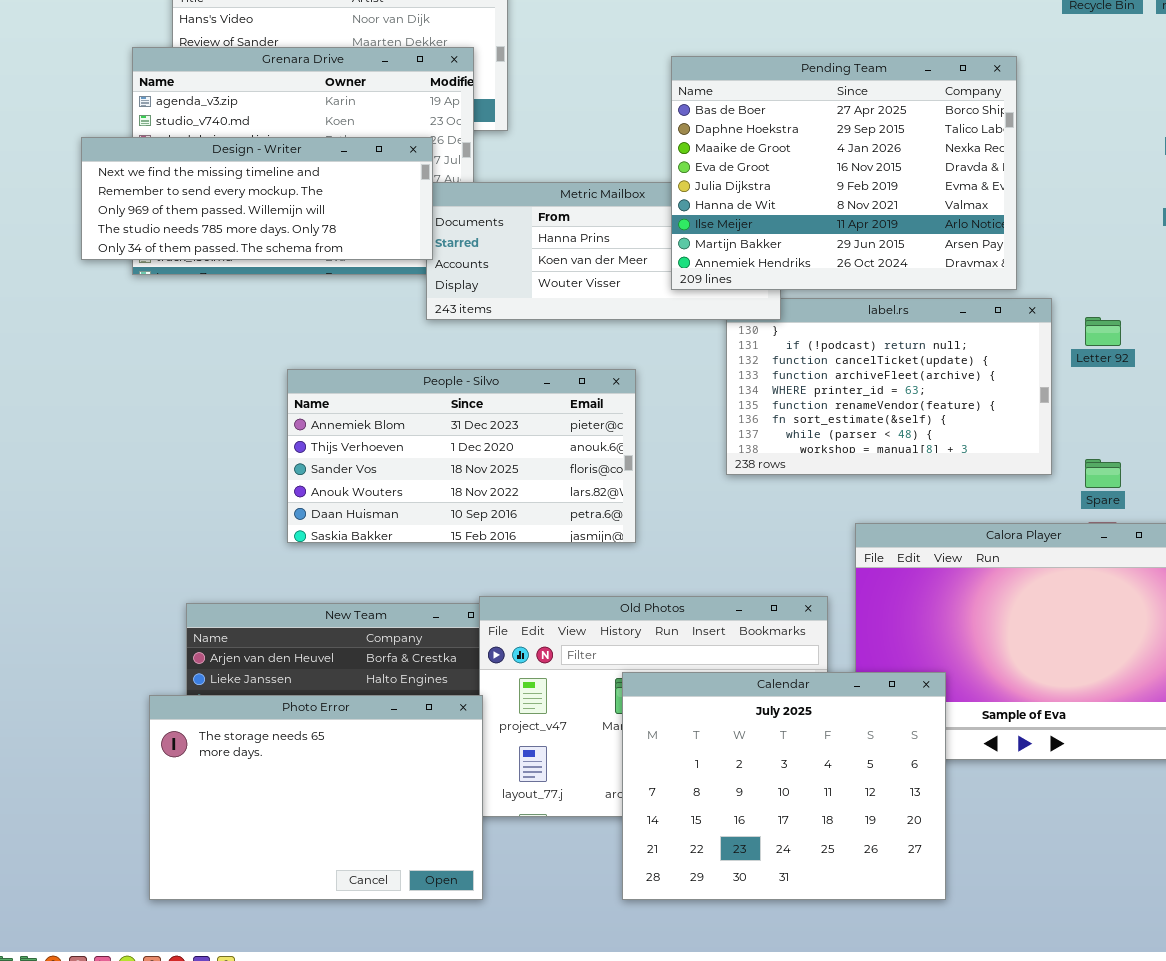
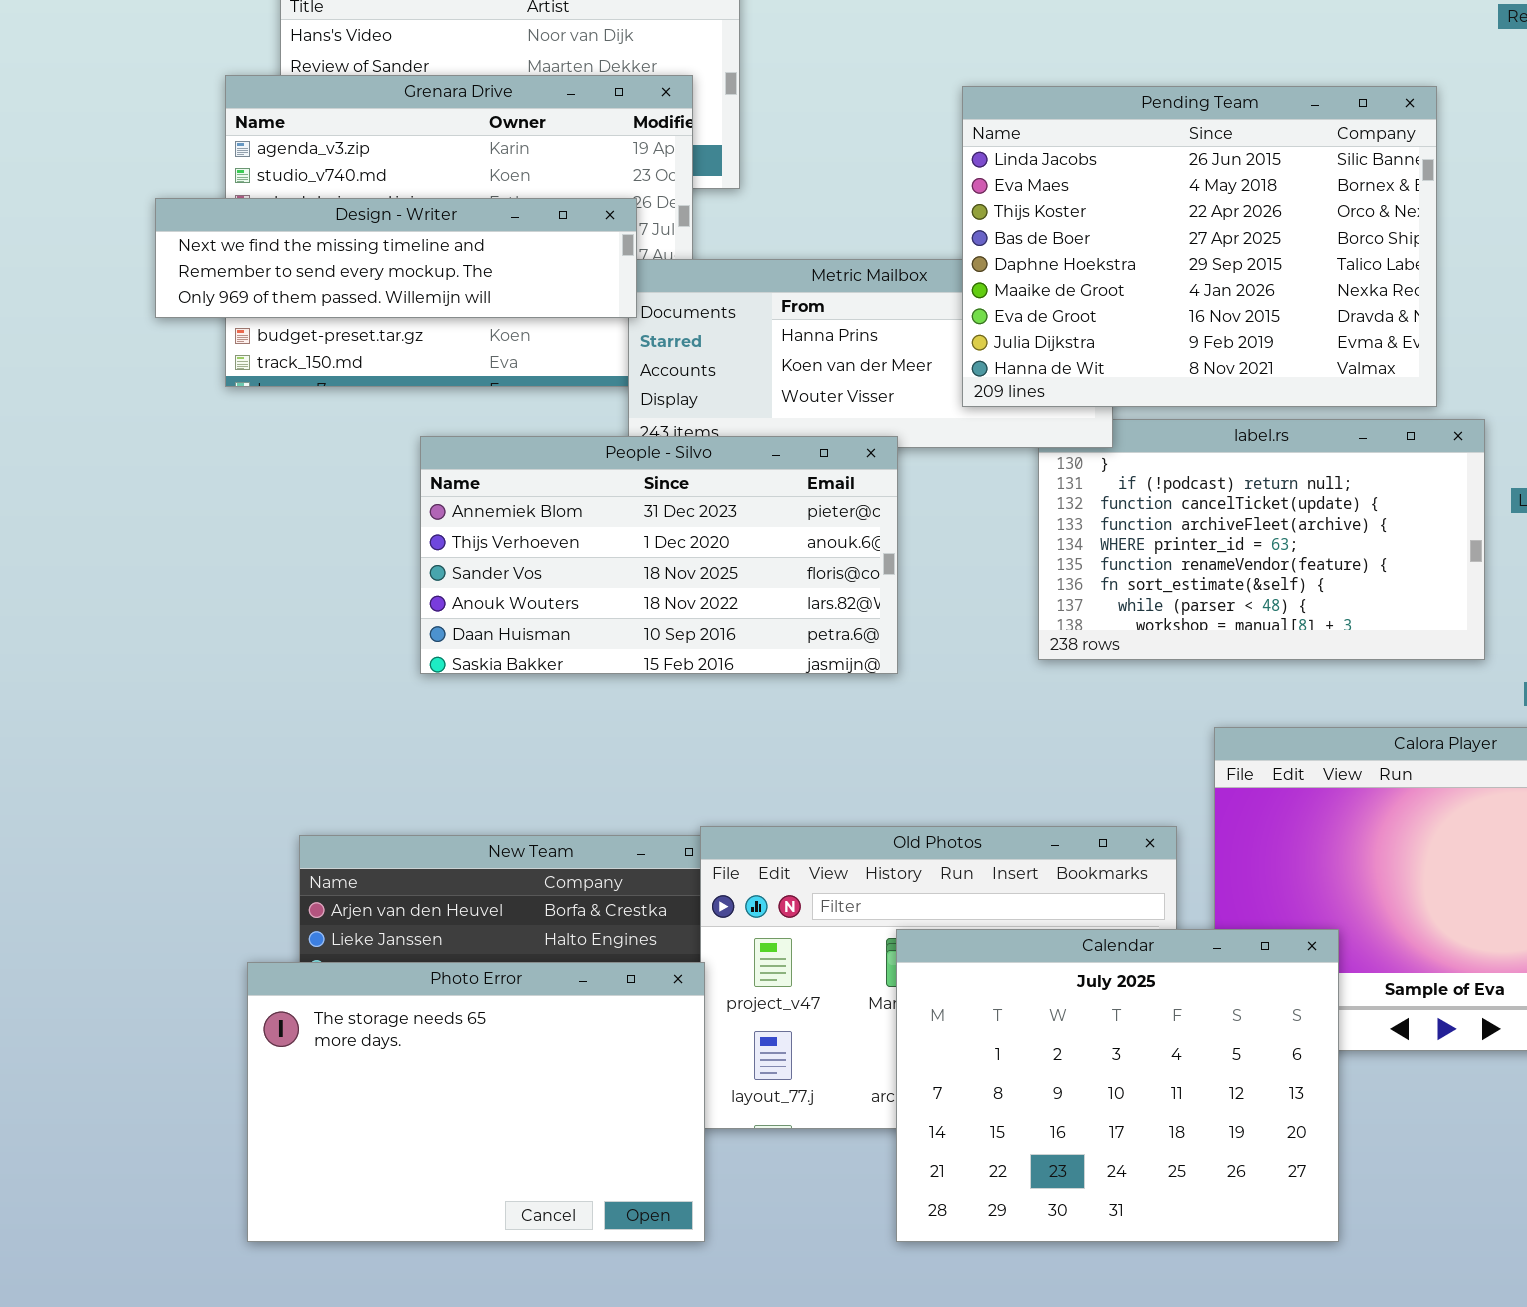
Pending Team: [671,56,1017,290] -> [962,86,1437,407], scrolled up 3 rows
Design - Writer: [81,137,433,260] -> [155,198,637,318], resized
People - Silvo: [287,369,636,543] -> [420,436,898,674], moved

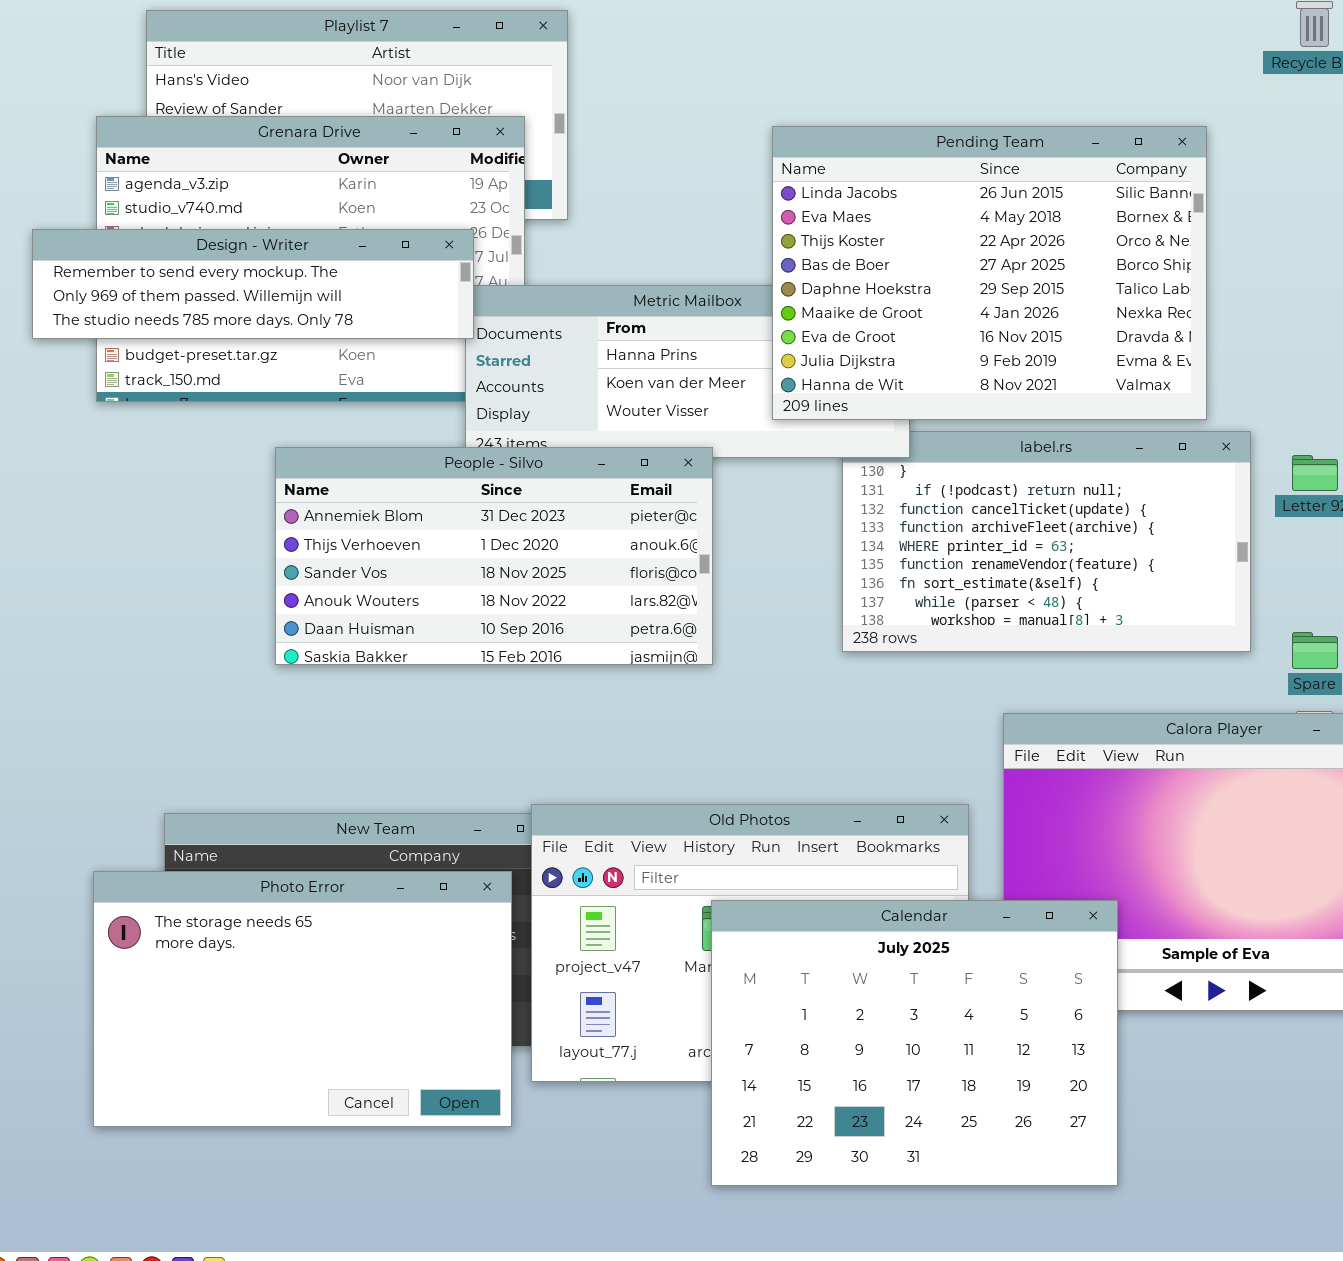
Design - Writer: [155,198,637,318] -> [32,229,474,339], scrolled down 1 row
Photo Error: [247,962,705,1242] -> [93,871,512,1127], moved

